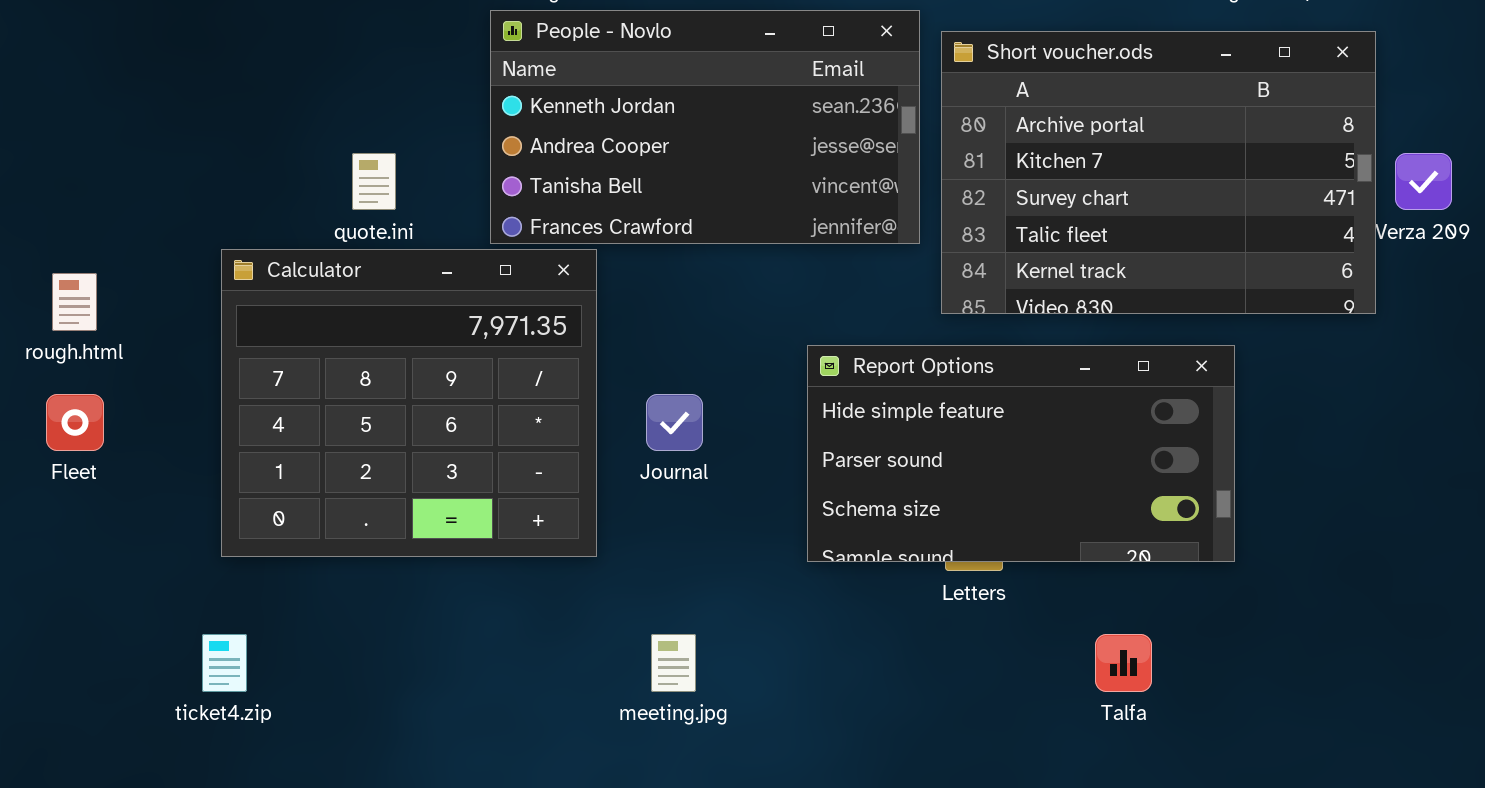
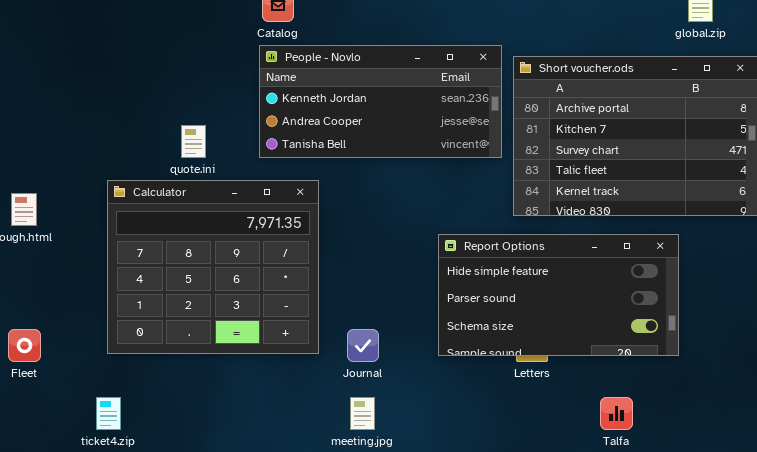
People - Novlo: [490,10,920,244] -> [259,45,502,158], resized
Fleet: [46,394,104,451] -> [8,329,41,362], moved
Journal: [646,394,703,451] -> [347,329,379,362], moved

